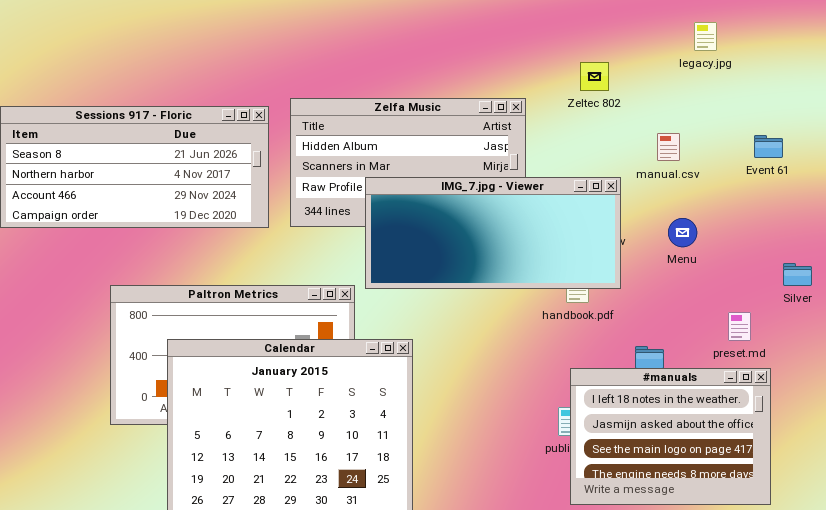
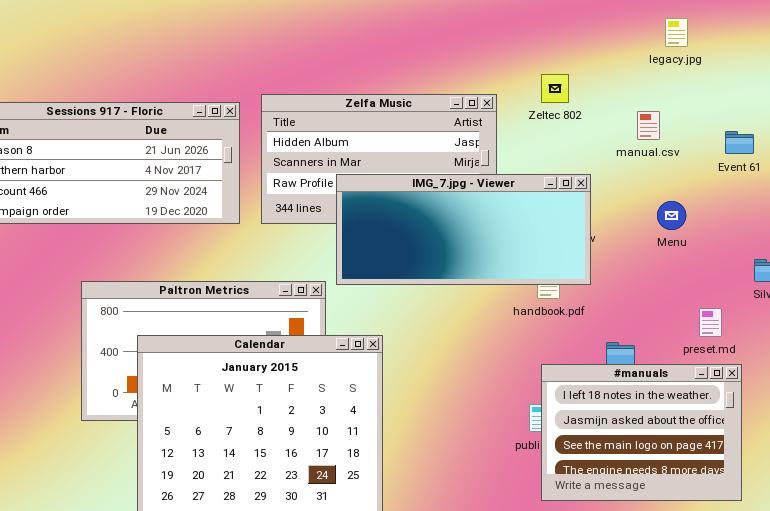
Zeltec 802: [580,62,609,91] -> [541,74,569,103], moved
manual.csv: [657,133,680,161] -> [637,111,660,140], moved
Menu: [668,218,697,247] -> [657,201,686,230], moved

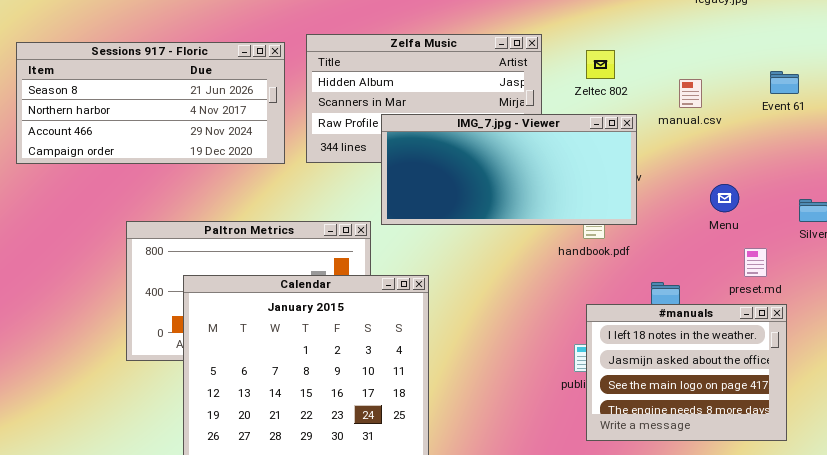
Zeltec 802: [541,74,569,103] -> [586,50,615,79], moved
manual.csv: [637,111,660,140] -> [679,79,702,108], moved
Menu: [657,201,686,230] -> [710,184,739,212], moved

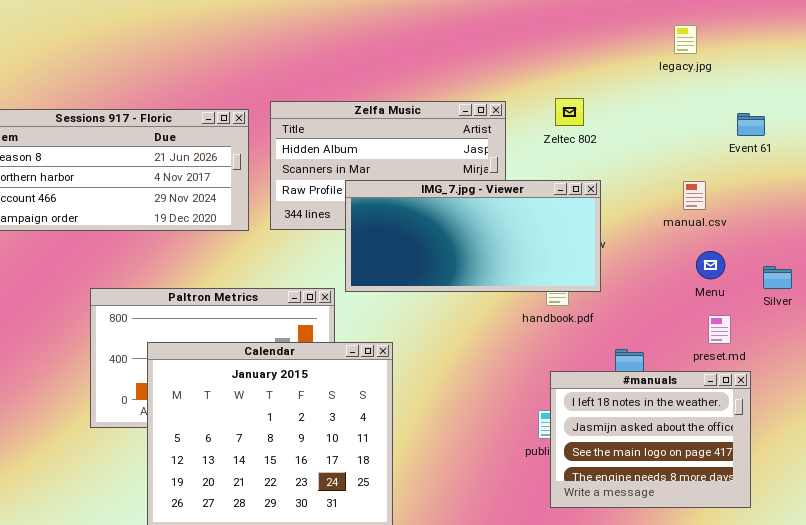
Zeltec 802: [586,50,615,79] -> [555,98,584,126], moved
Event 61: [770,71,799,94] -> [737,113,765,136], moved
manual.csv: [679,79,702,108] -> [683,181,706,210], moved
Menu: [710,184,739,212] -> [696,251,725,279], moved

